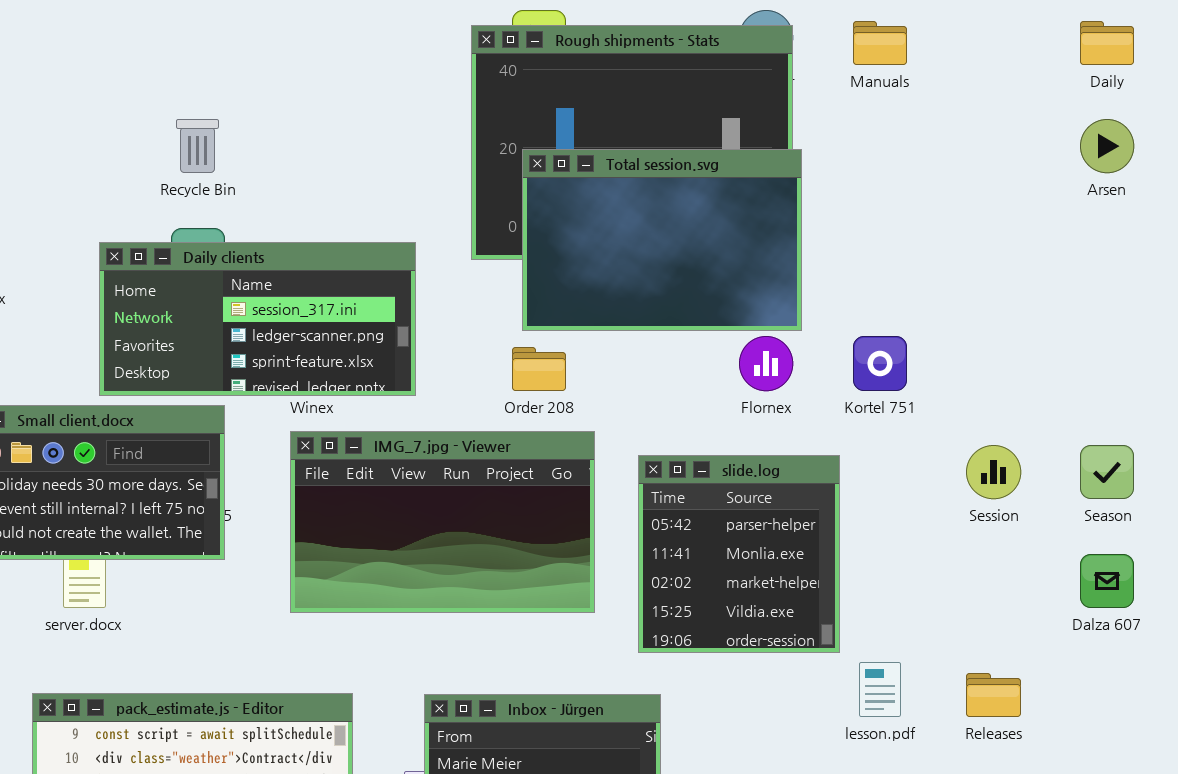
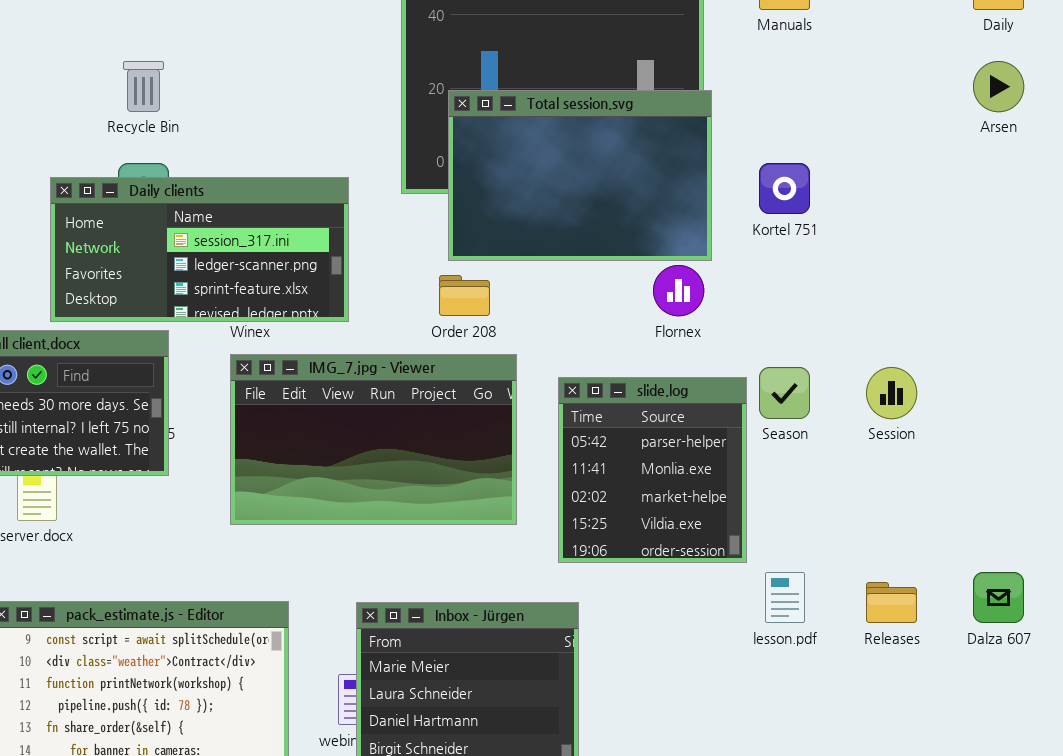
Kortel 751: [853,336,907,391] -> [759,163,810,214], moved
Season: [1080,445,1134,499] -> [759,367,810,419], moved
Dalza 607: [1080,554,1134,608] -> [973,572,1024,623], moved

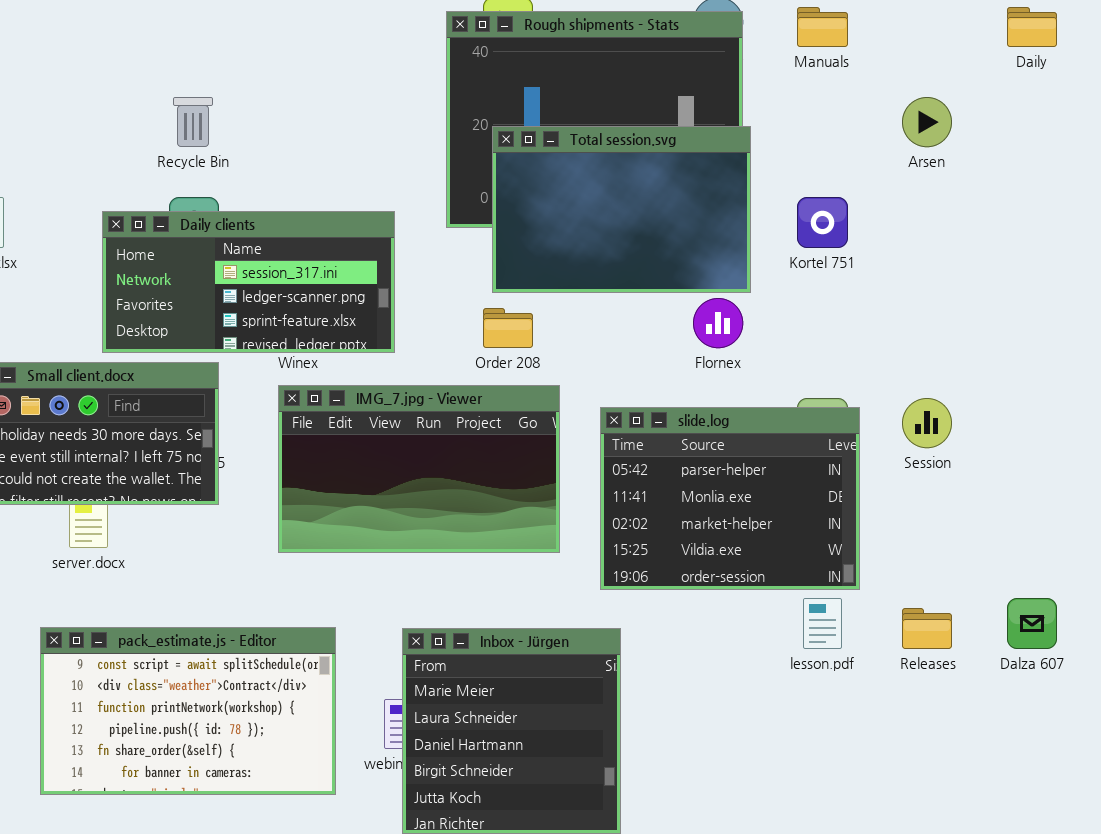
Arsen: [973,61,1024,112] -> [902,97,952,147], moved
slide.log: [558,377,747,563] -> [600,407,860,590], resized

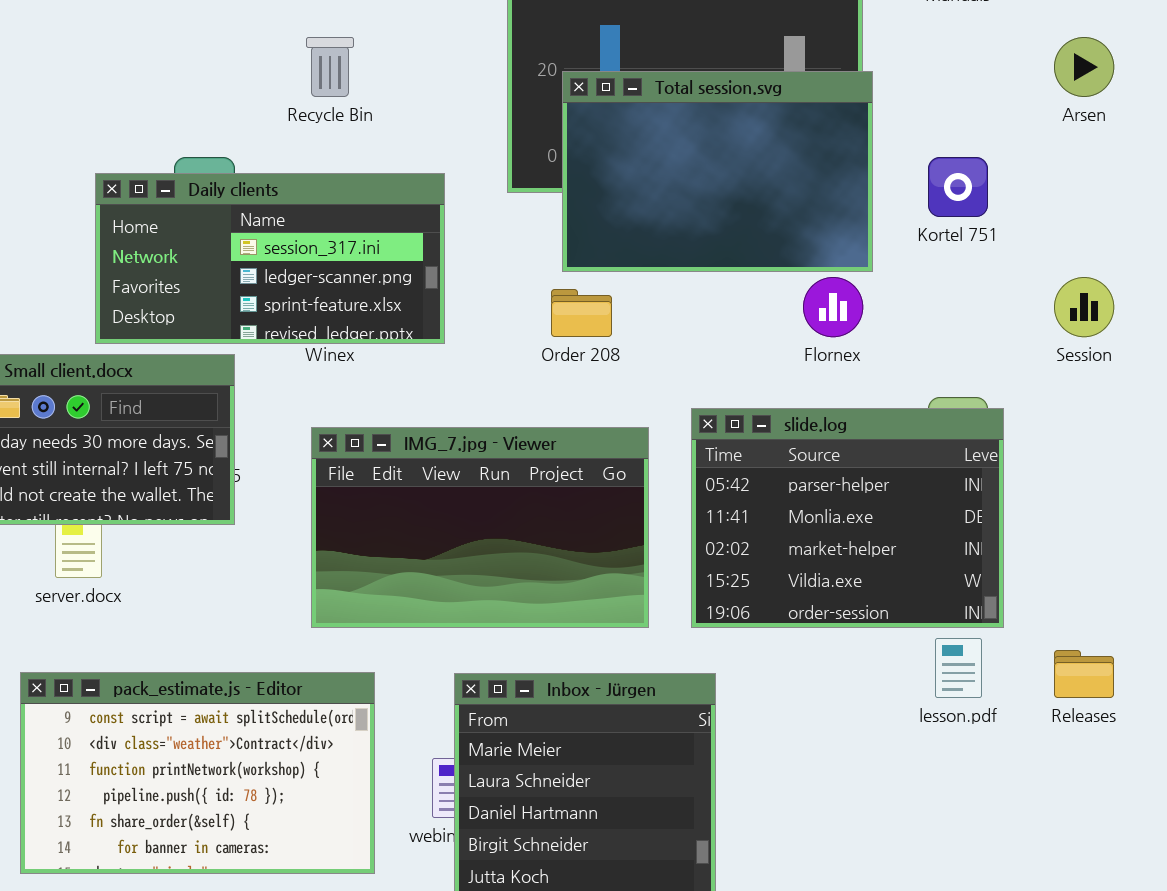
Recycle Bin: [173,97,213,147] -> [306,37,354,97], moved
IMG_7.jpg - Viewer: [278,385,560,553] -> [311,427,649,628], moved
Session: [902,398,952,448] -> [1054,277,1114,337], moved

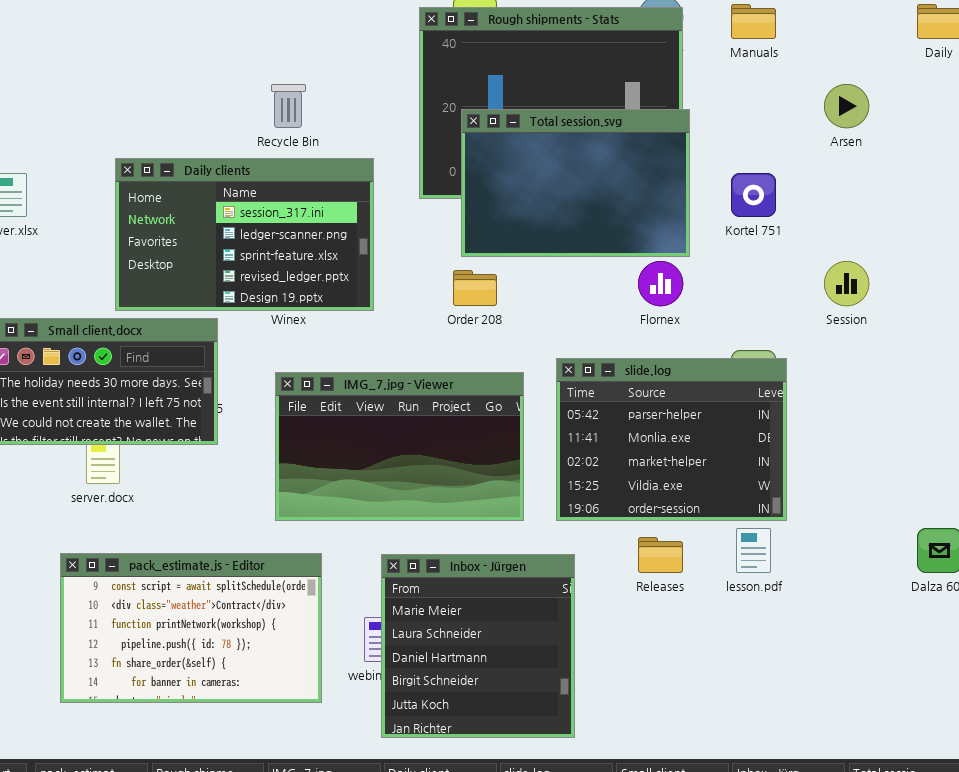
Daily clients: [95,173,445,344] -> [115,158,374,311], resized
Releases: [1054,650,1114,698] -> [638,537,683,573], moved

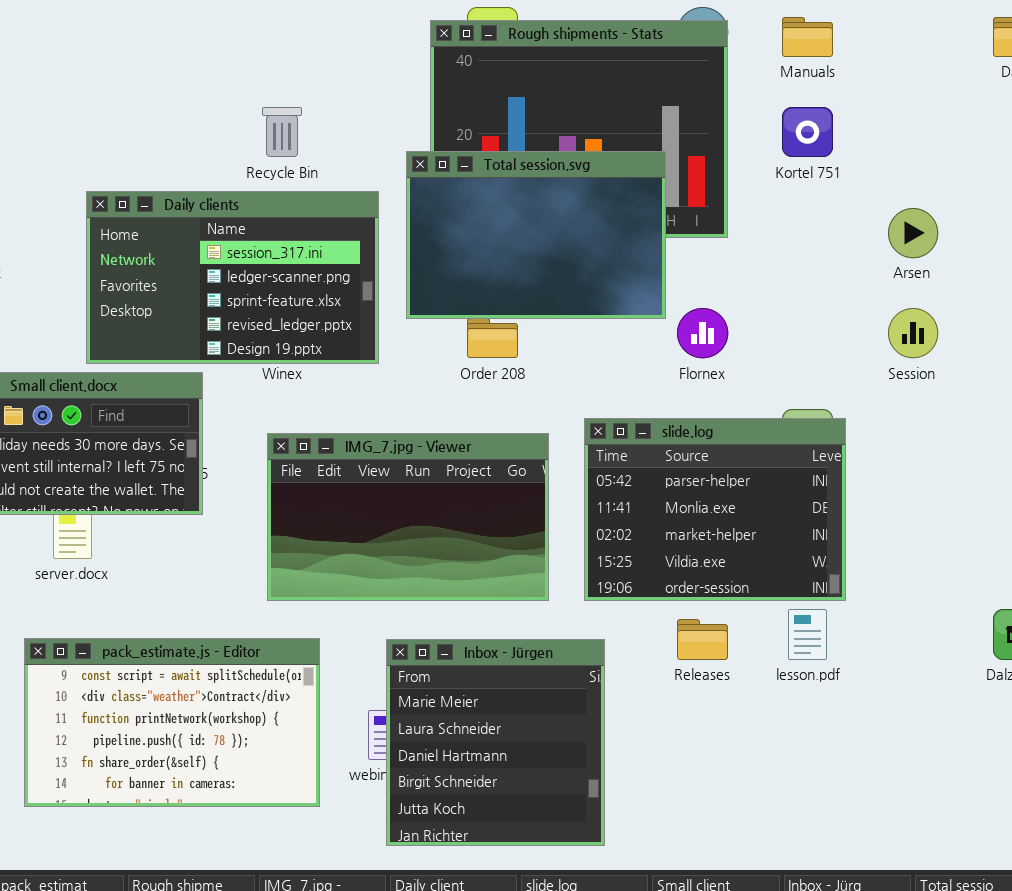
Arsen: [824,84,869,128] -> [888,208,938,258], moved
Total session.svg: [461,109,690,257] -> [406,151,666,319], moved
Kortel 751: [731,173,776,217] -> [782,107,833,157], moved

